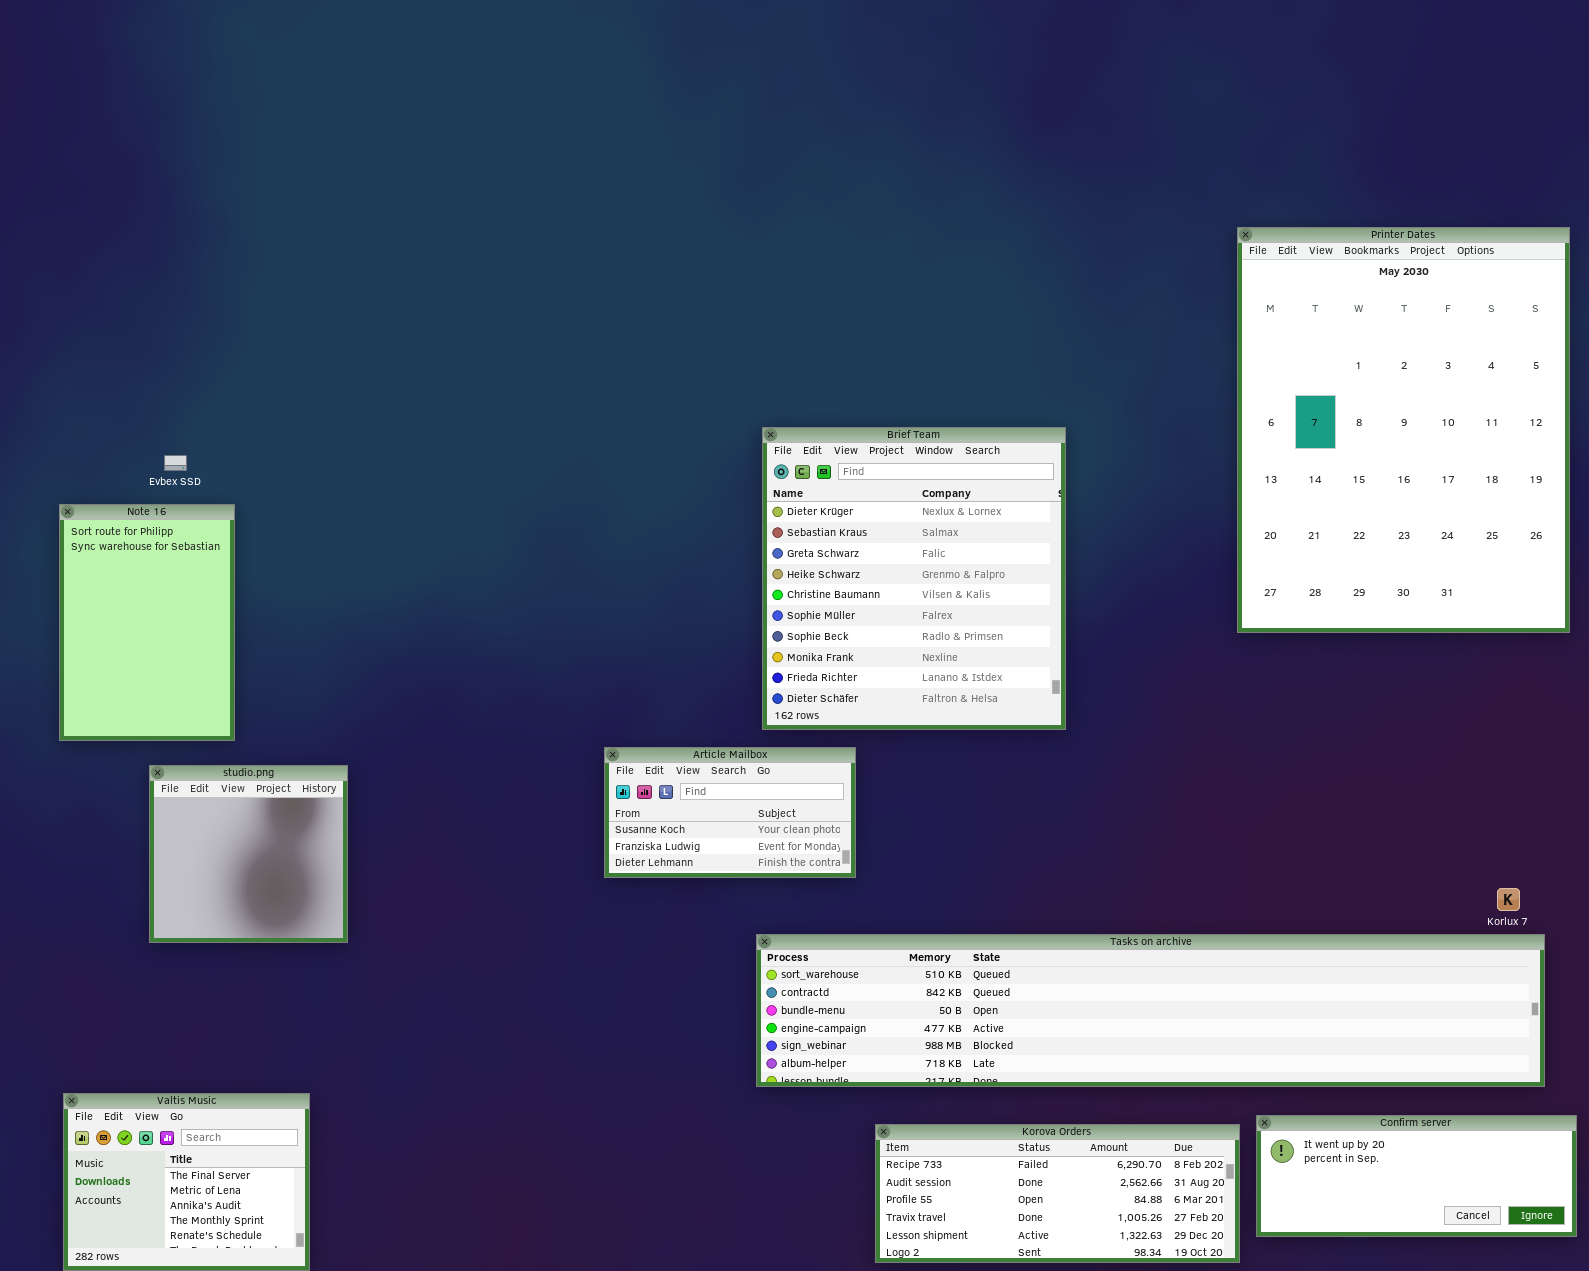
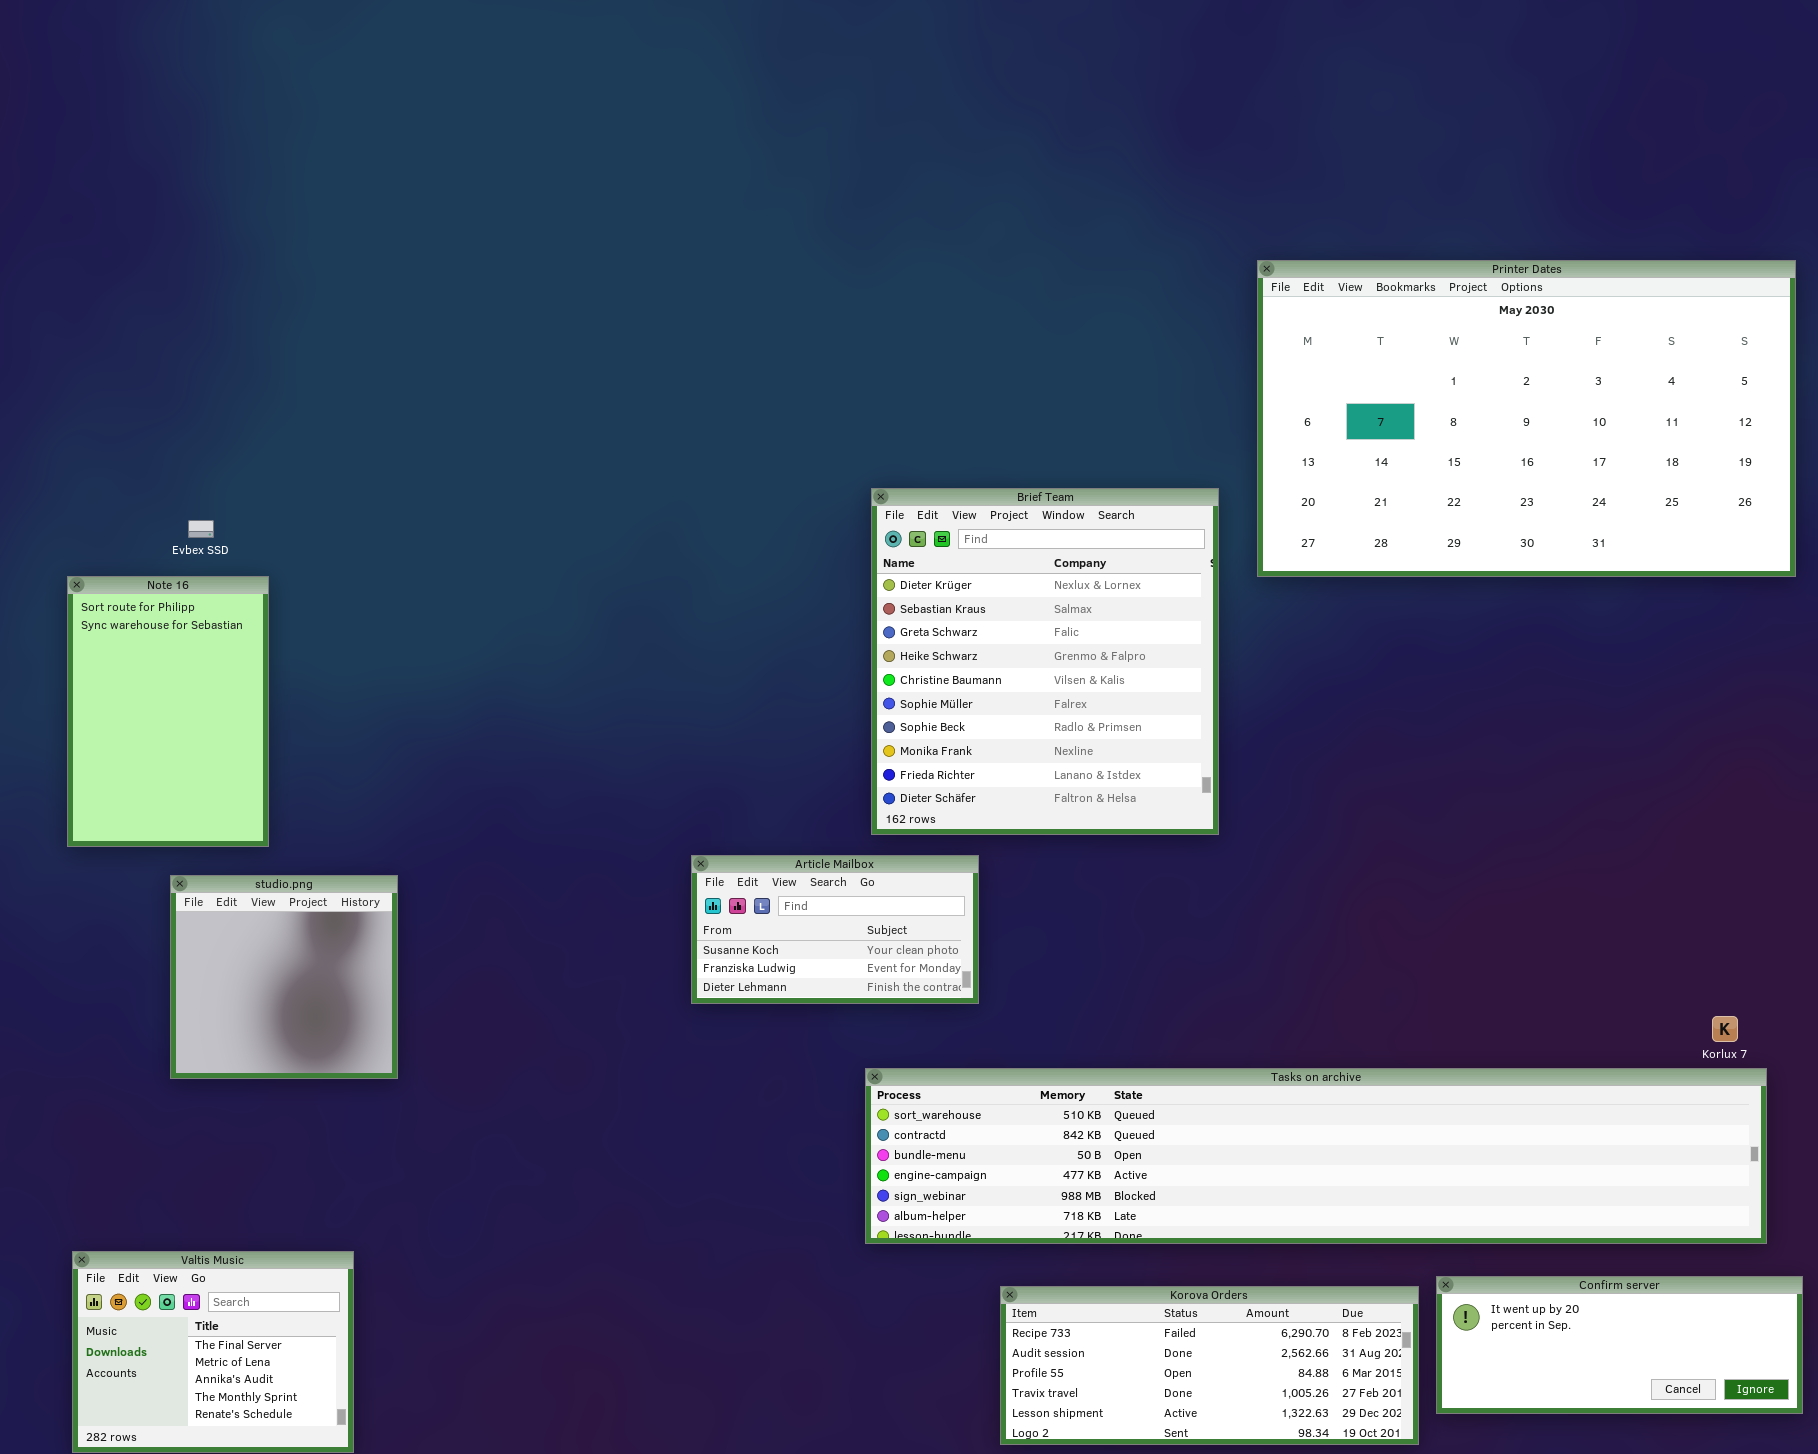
Printer Dates: [1237,227,1570,633] -> [1257,260,1796,577], resized

